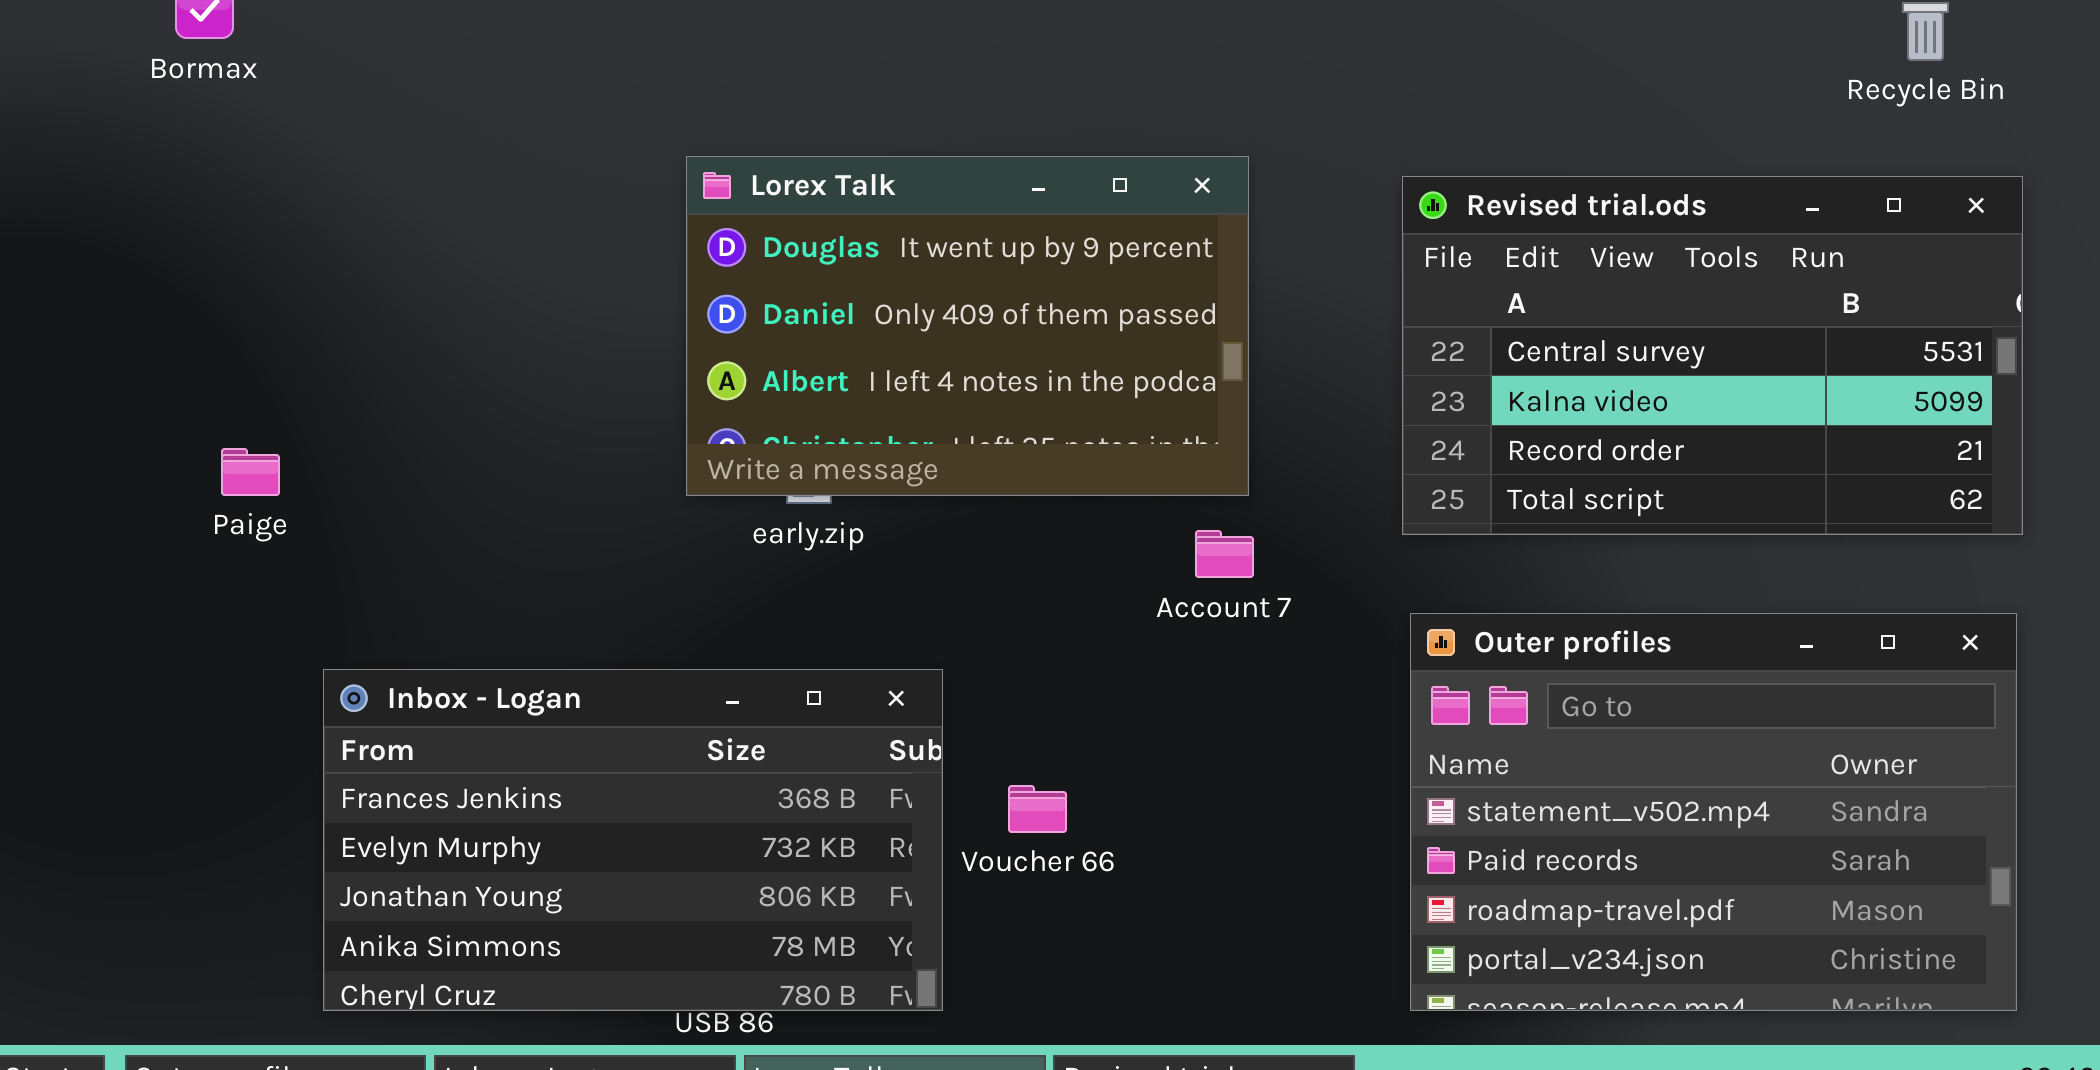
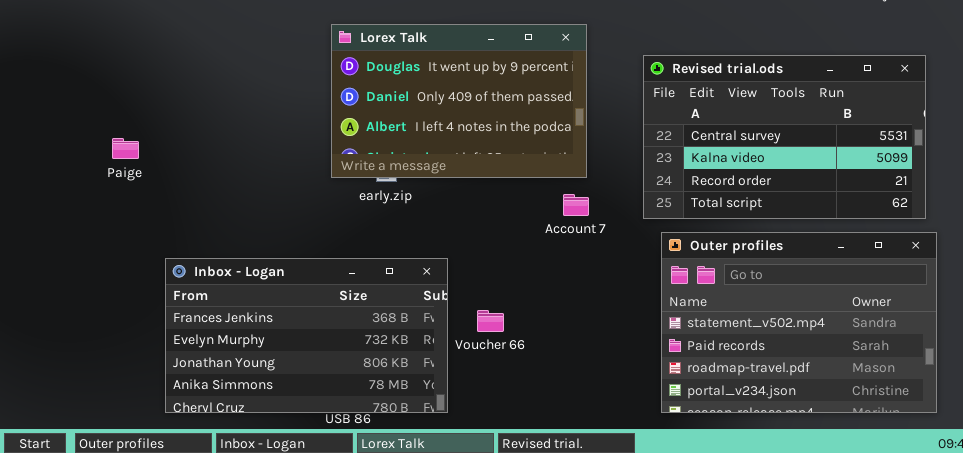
Revised trial.ods: [1402,176,2023,535] -> [643,55,926,219], moved
Paige: [221,448,280,496] -> [112,138,139,159], moved

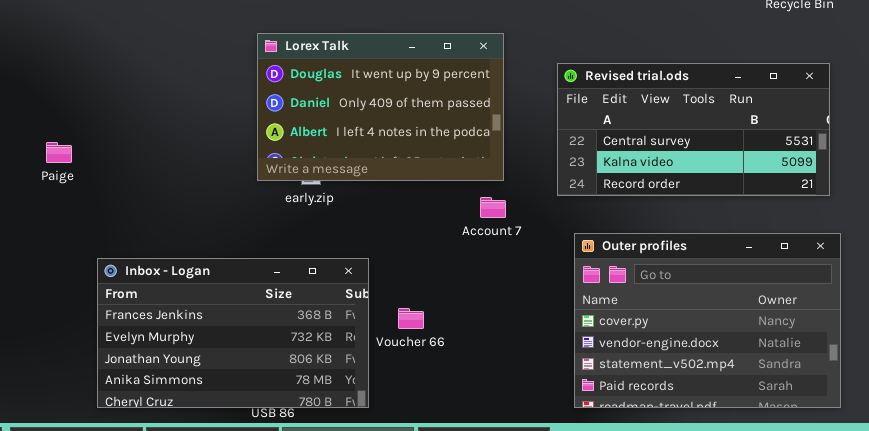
Revised trial.ods: [643,55,926,219] -> [557,63,830,196], resized
Outer profiles: [661,232,937,413] -> [574,233,841,408], scrolled up 2 rows

